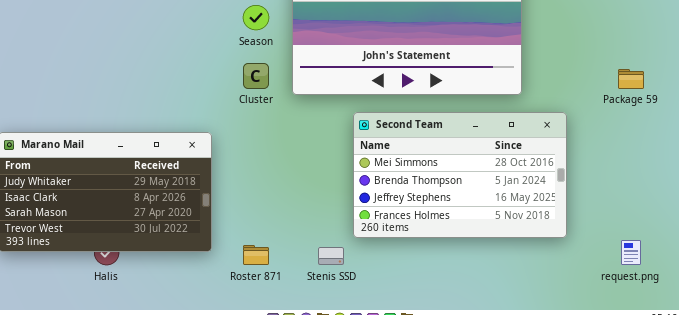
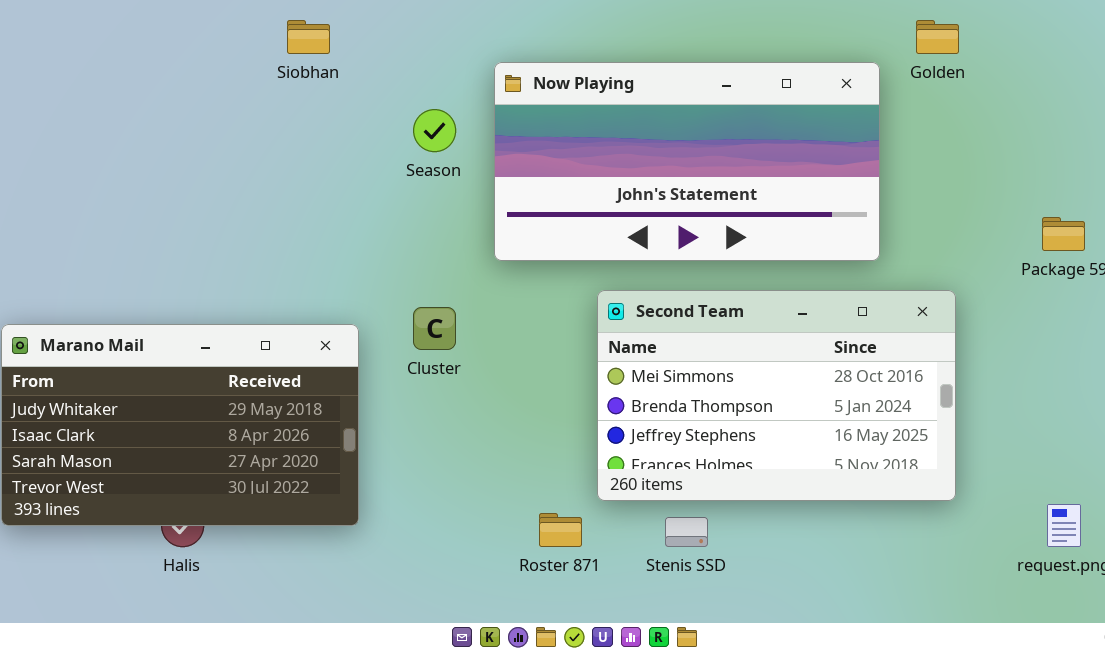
Cluster: [243,63,269,89] -> [413,307,456,350], moved
Roster 871: [243,245,269,265] -> [539,513,582,547], moved
Stenis SSD: [318,247,344,265] -> [665,517,708,547], moved

